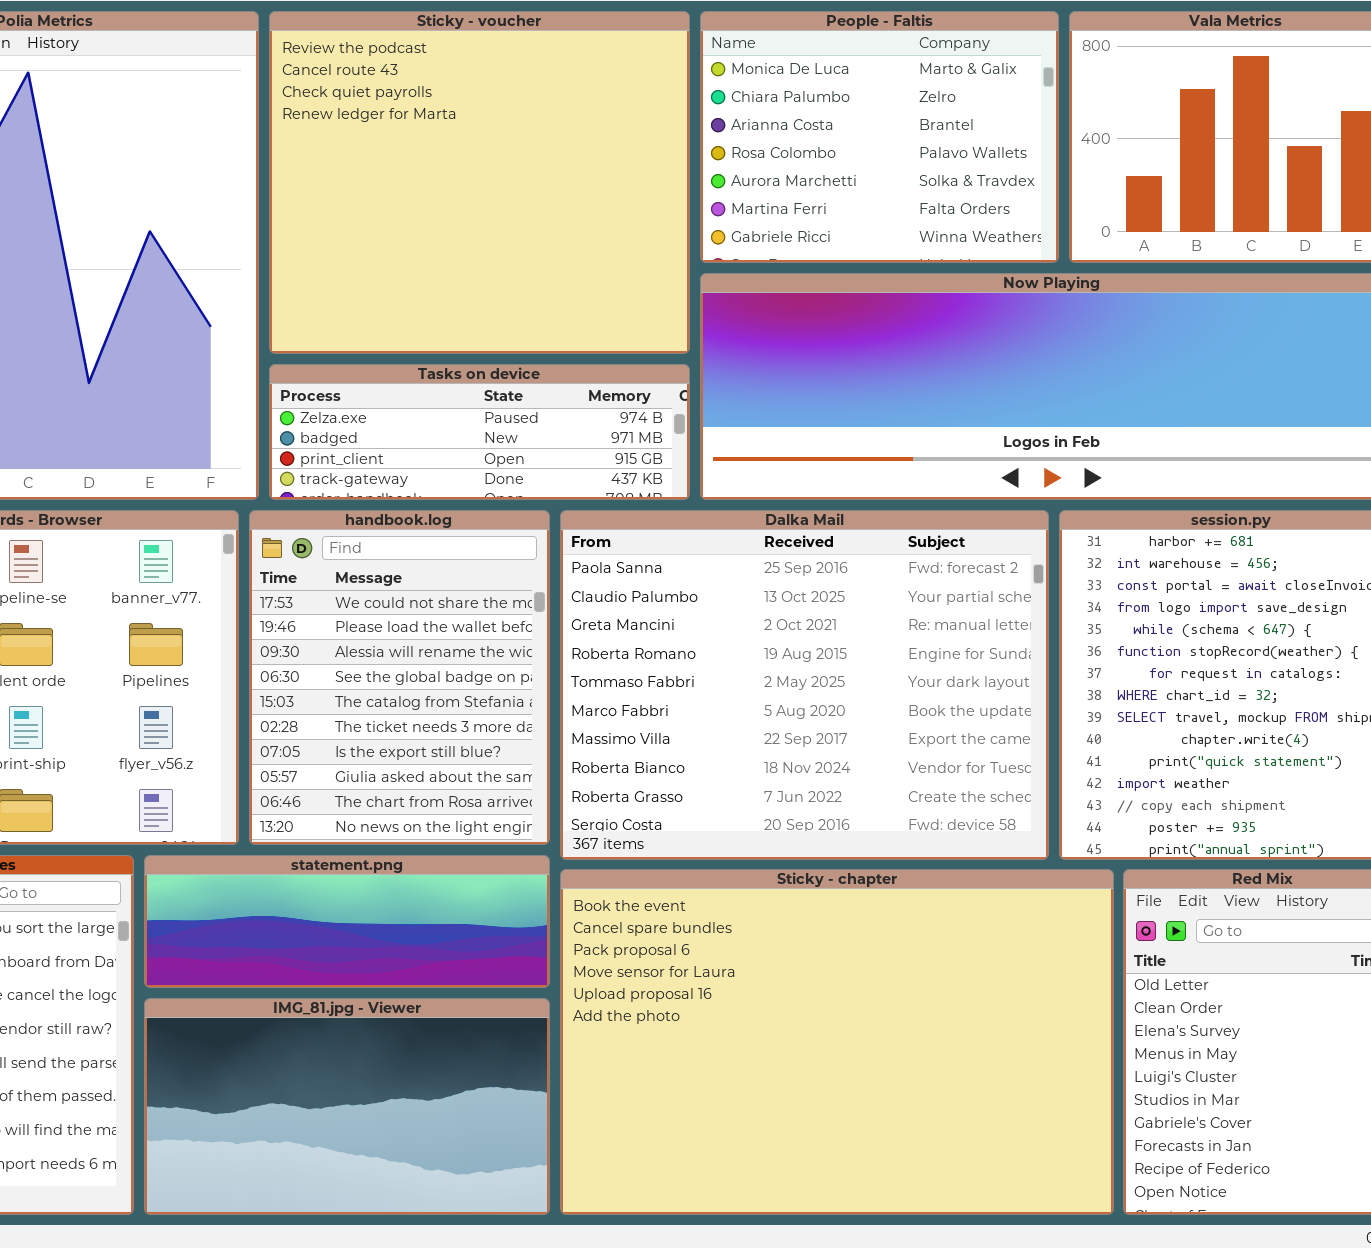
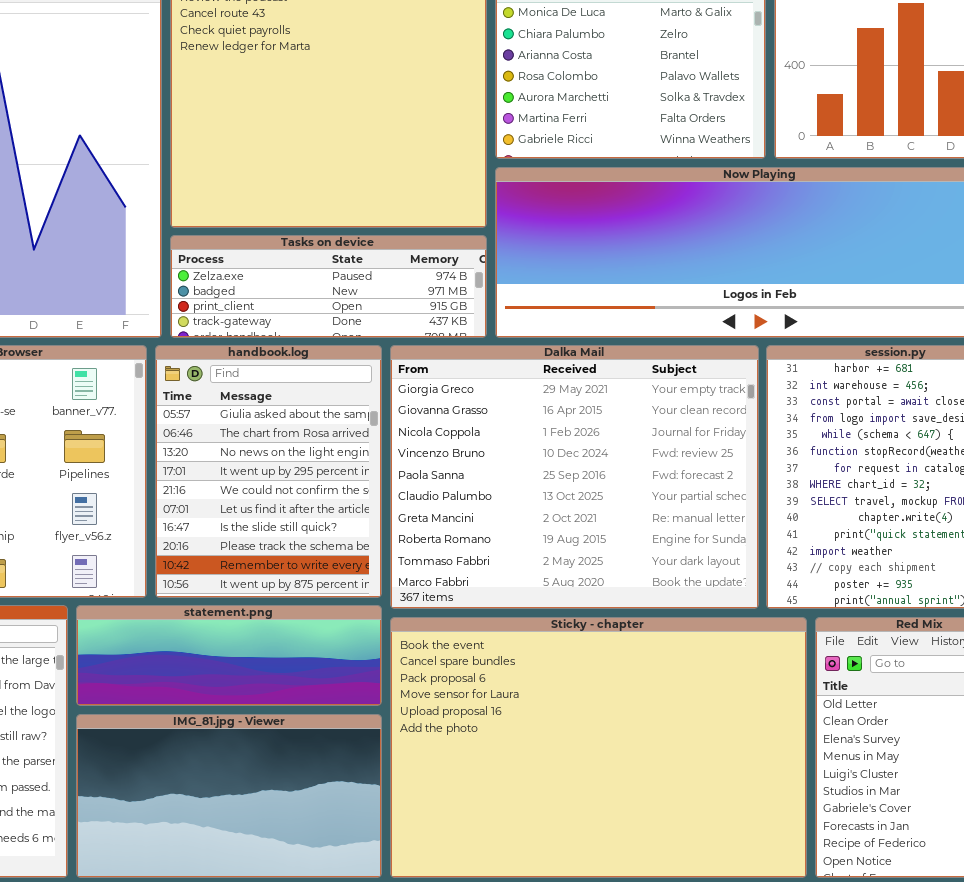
handbook.log: [249,510,550,845] -> [155,345,382,598], scrolled down 7 rows
Dalka Mail: [560,510,1049,860] -> [390,345,759,609], scrolled up 4 rows

